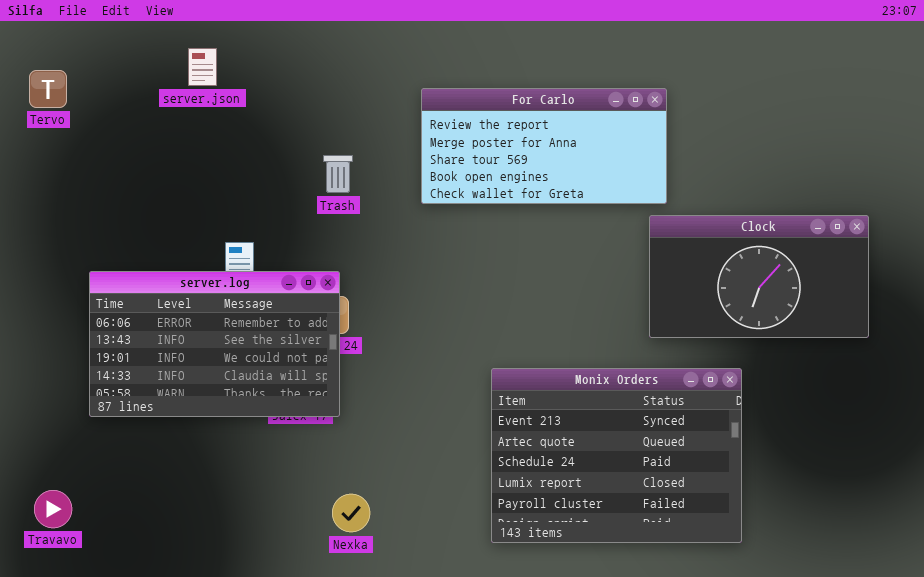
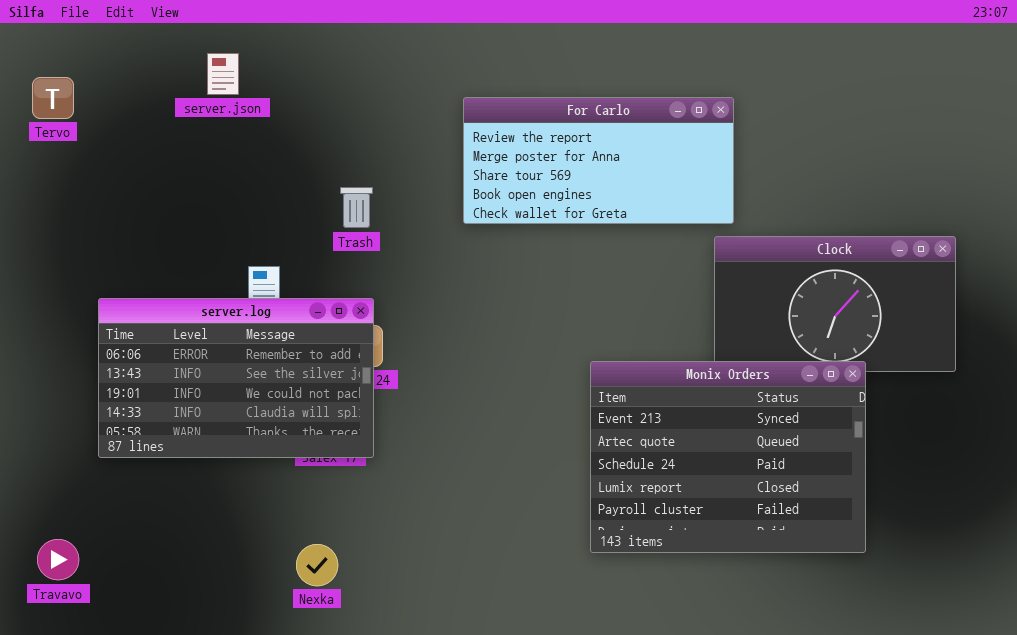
Trash: [323,155,353,193] -> [340,187,373,228], moved
Monix Orders: [491,368,742,543] -> [590,361,866,553], moved
Nexka: [332,494,370,532] -> [296,544,338,586], moved

